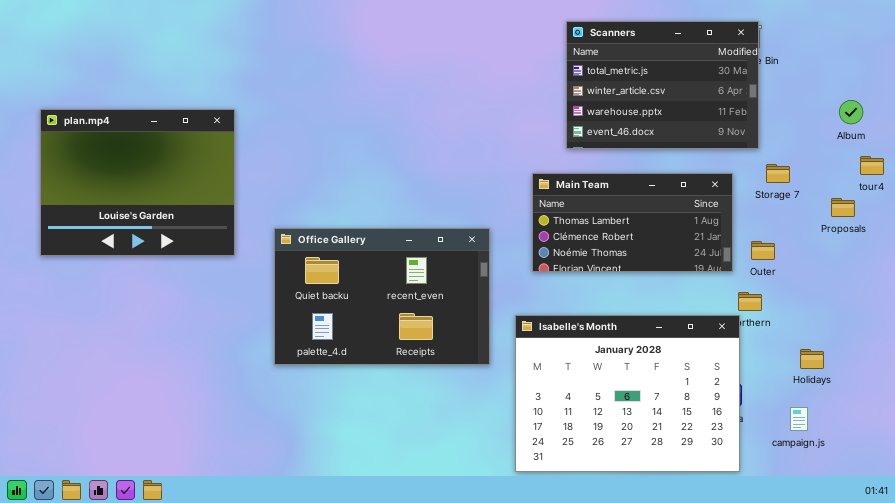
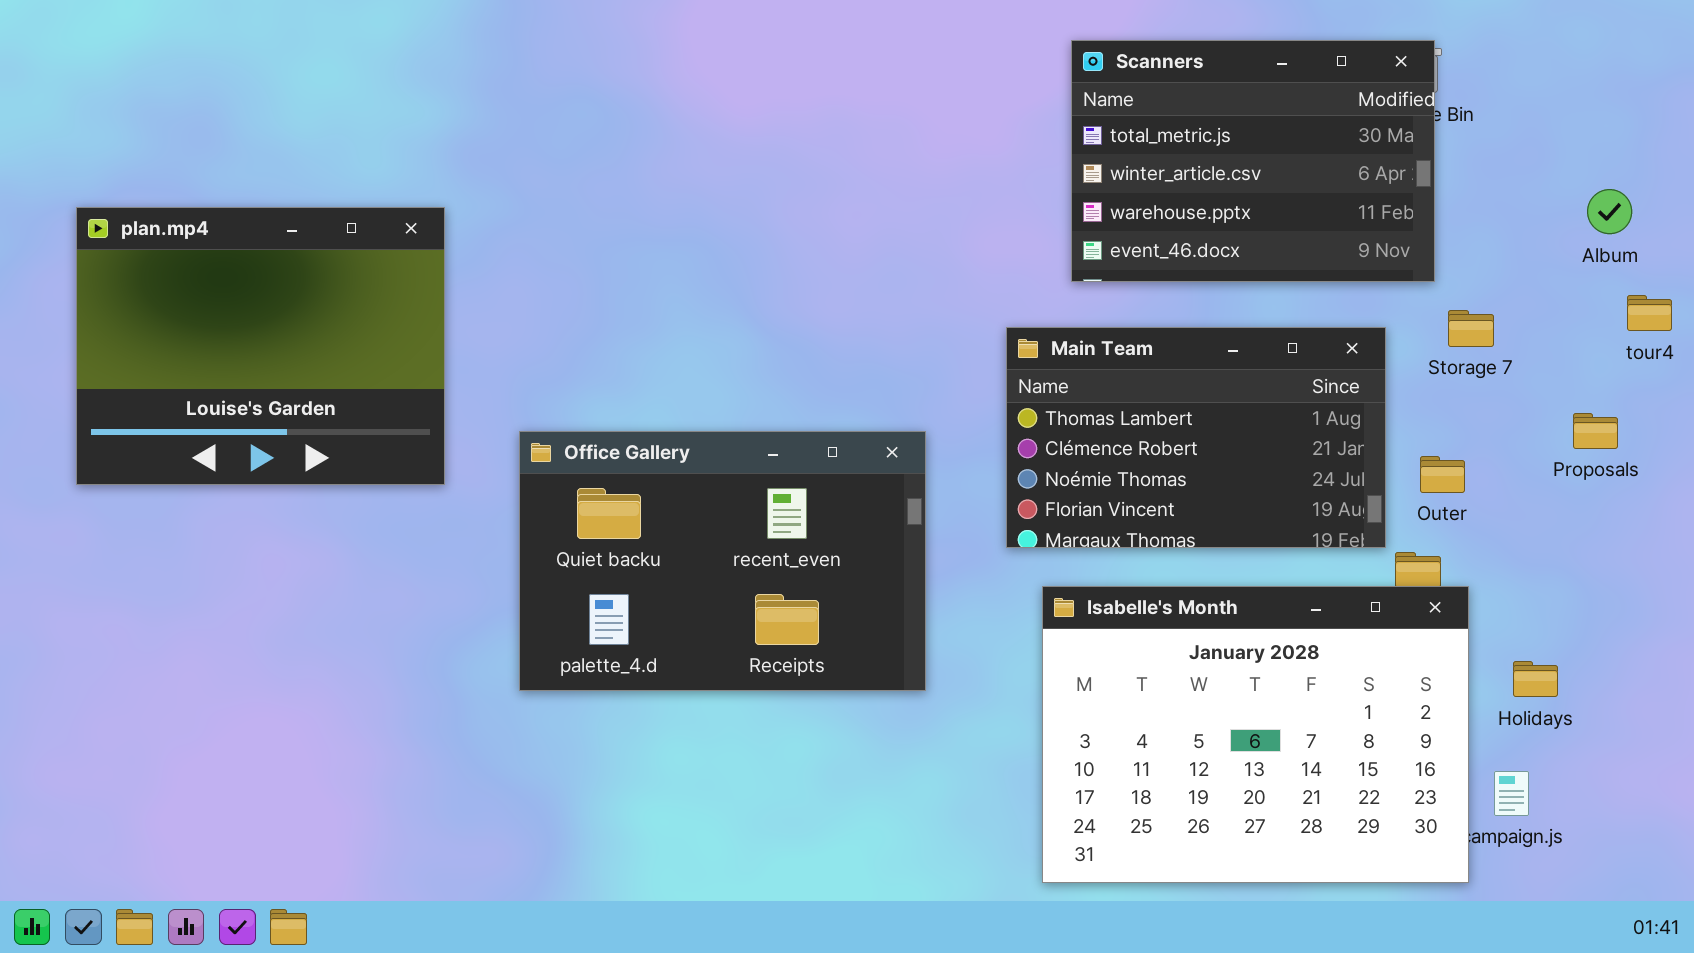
Main Team: [532,173,733,272] -> [1006,327,1386,548], resized
Proposals: [831,198,855,217] -> [1573,413,1618,449], moved
Isabelle's Month: [515,315,740,472] -> [1042,586,1469,883], moved

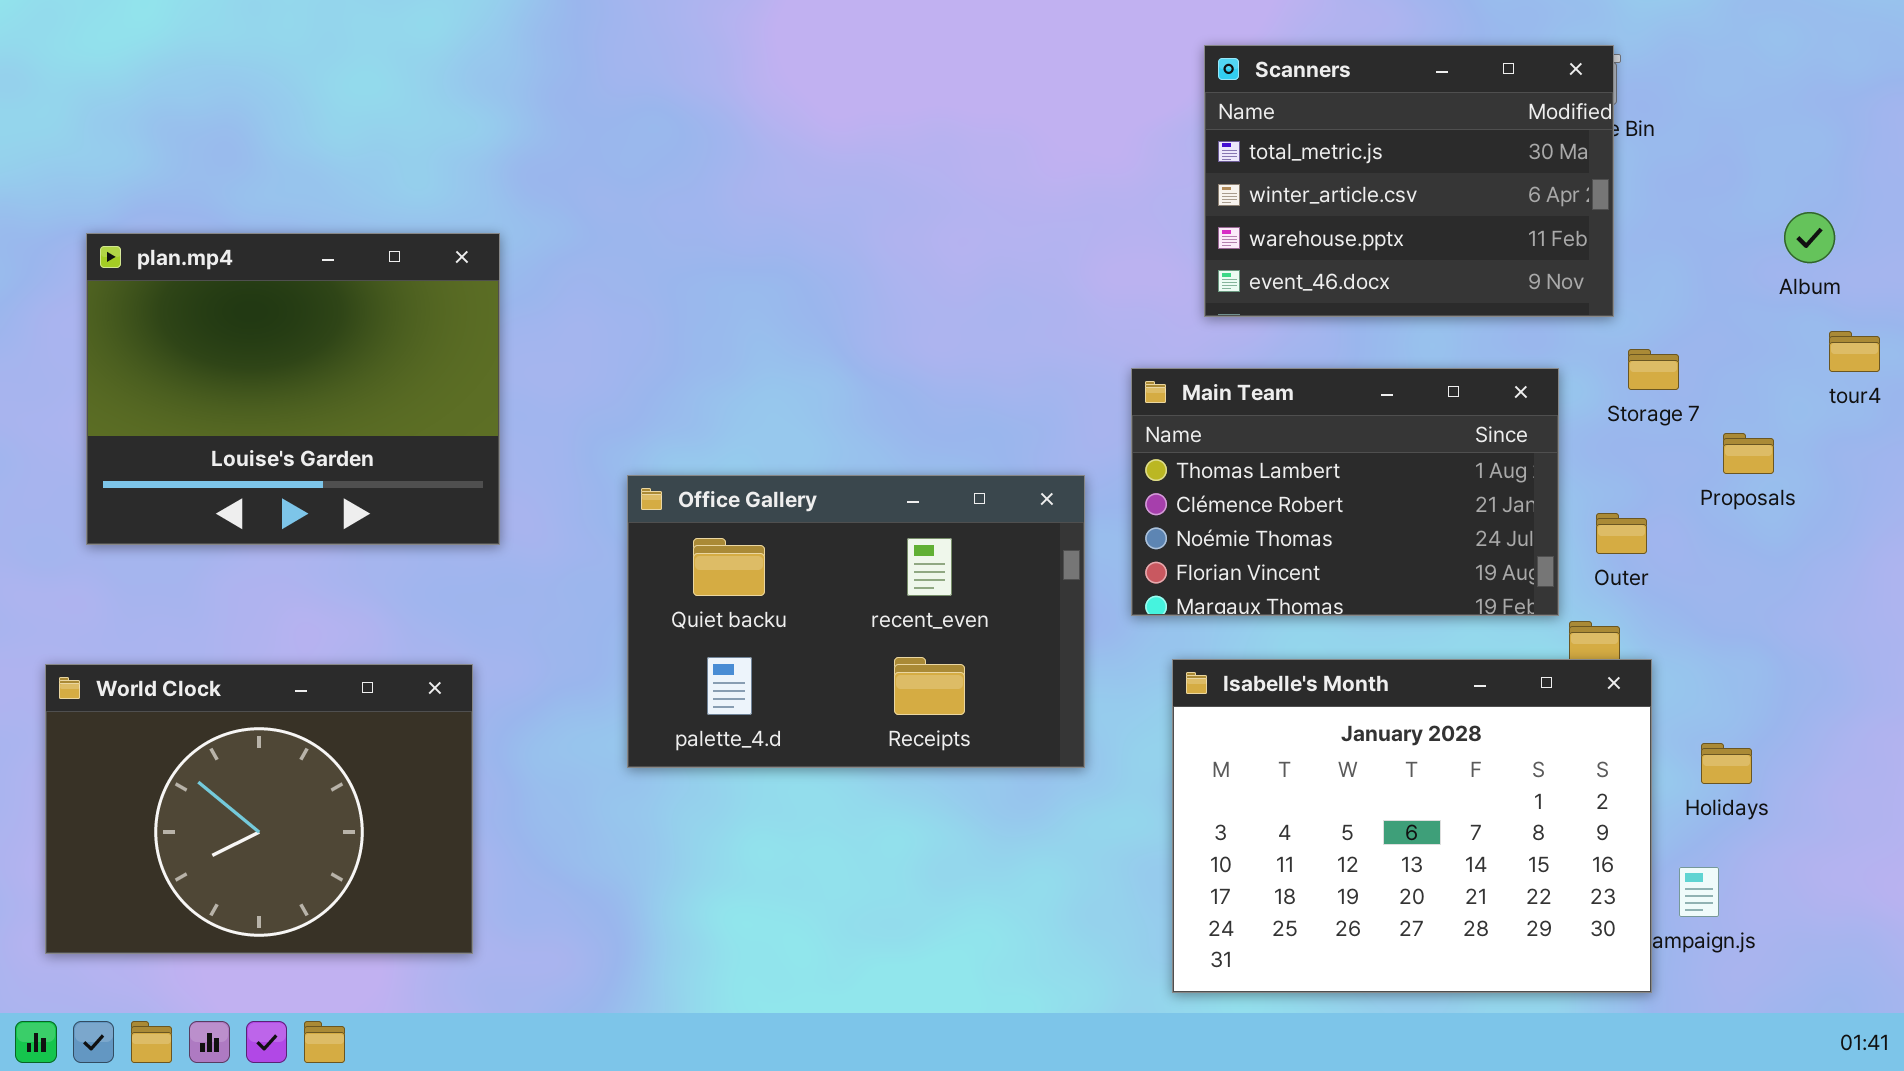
Proposals: [1573,413,1618,449] -> [1723,433,1774,474], moved
Office Gallery: [519,431,926,691] -> [627,475,1085,768], moved
World Clock: none -> [45,664,473,954], opened

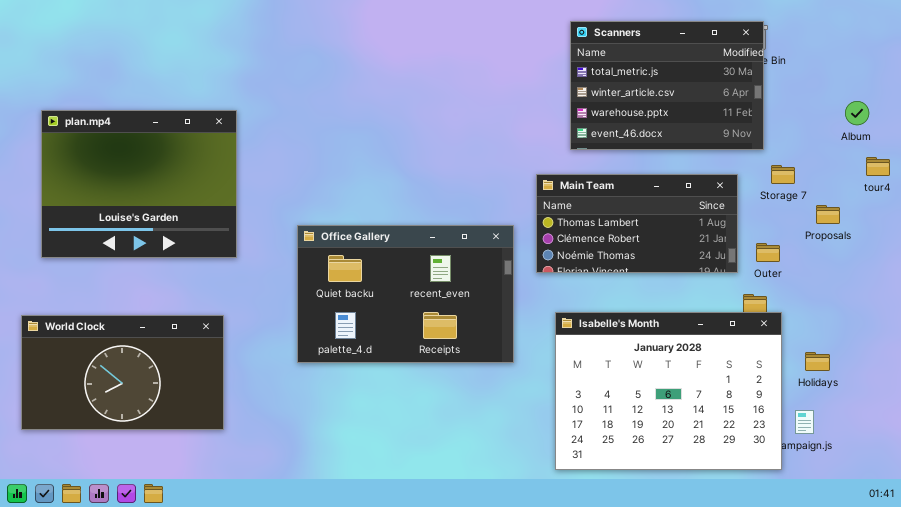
Main Team: [1131,368,1559,616] -> [536,174,738,273], resized
World Clock: [45,664,473,954] -> [21,315,224,430], resized

